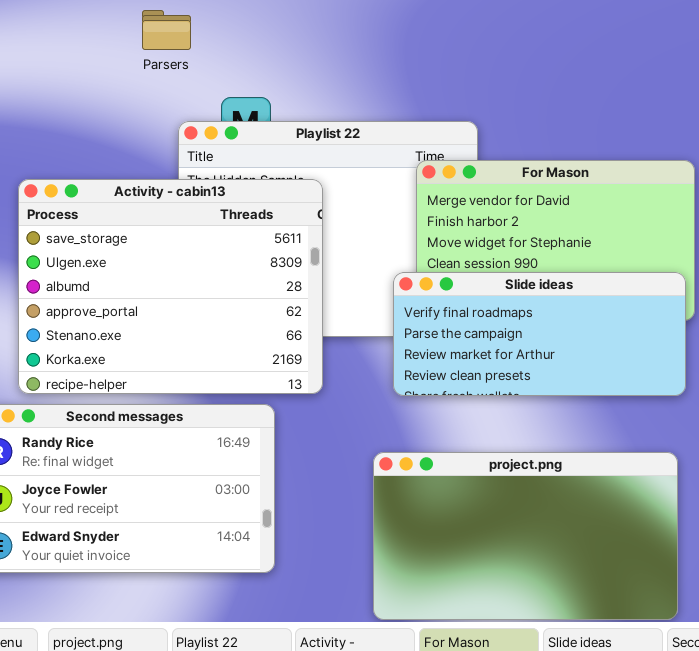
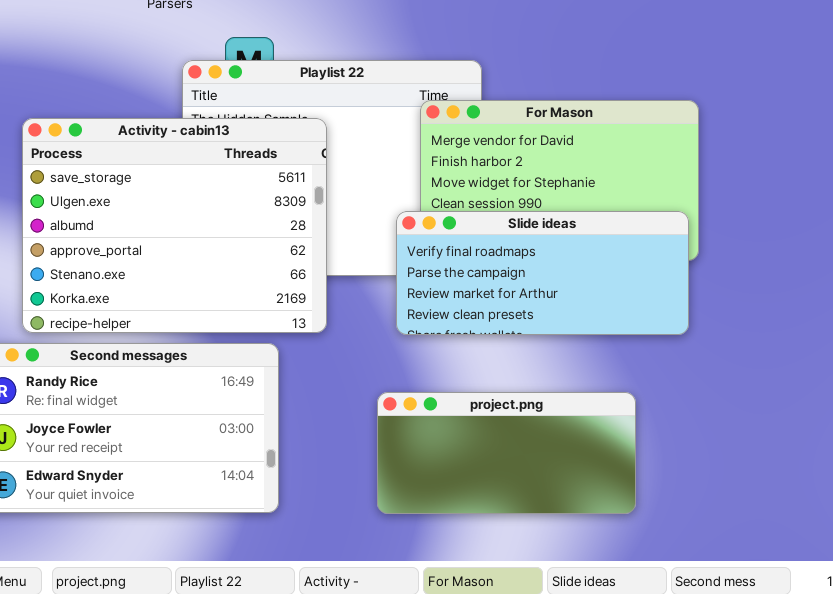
project.png: [373,452,678,620] -> [377,392,636,514], resized

